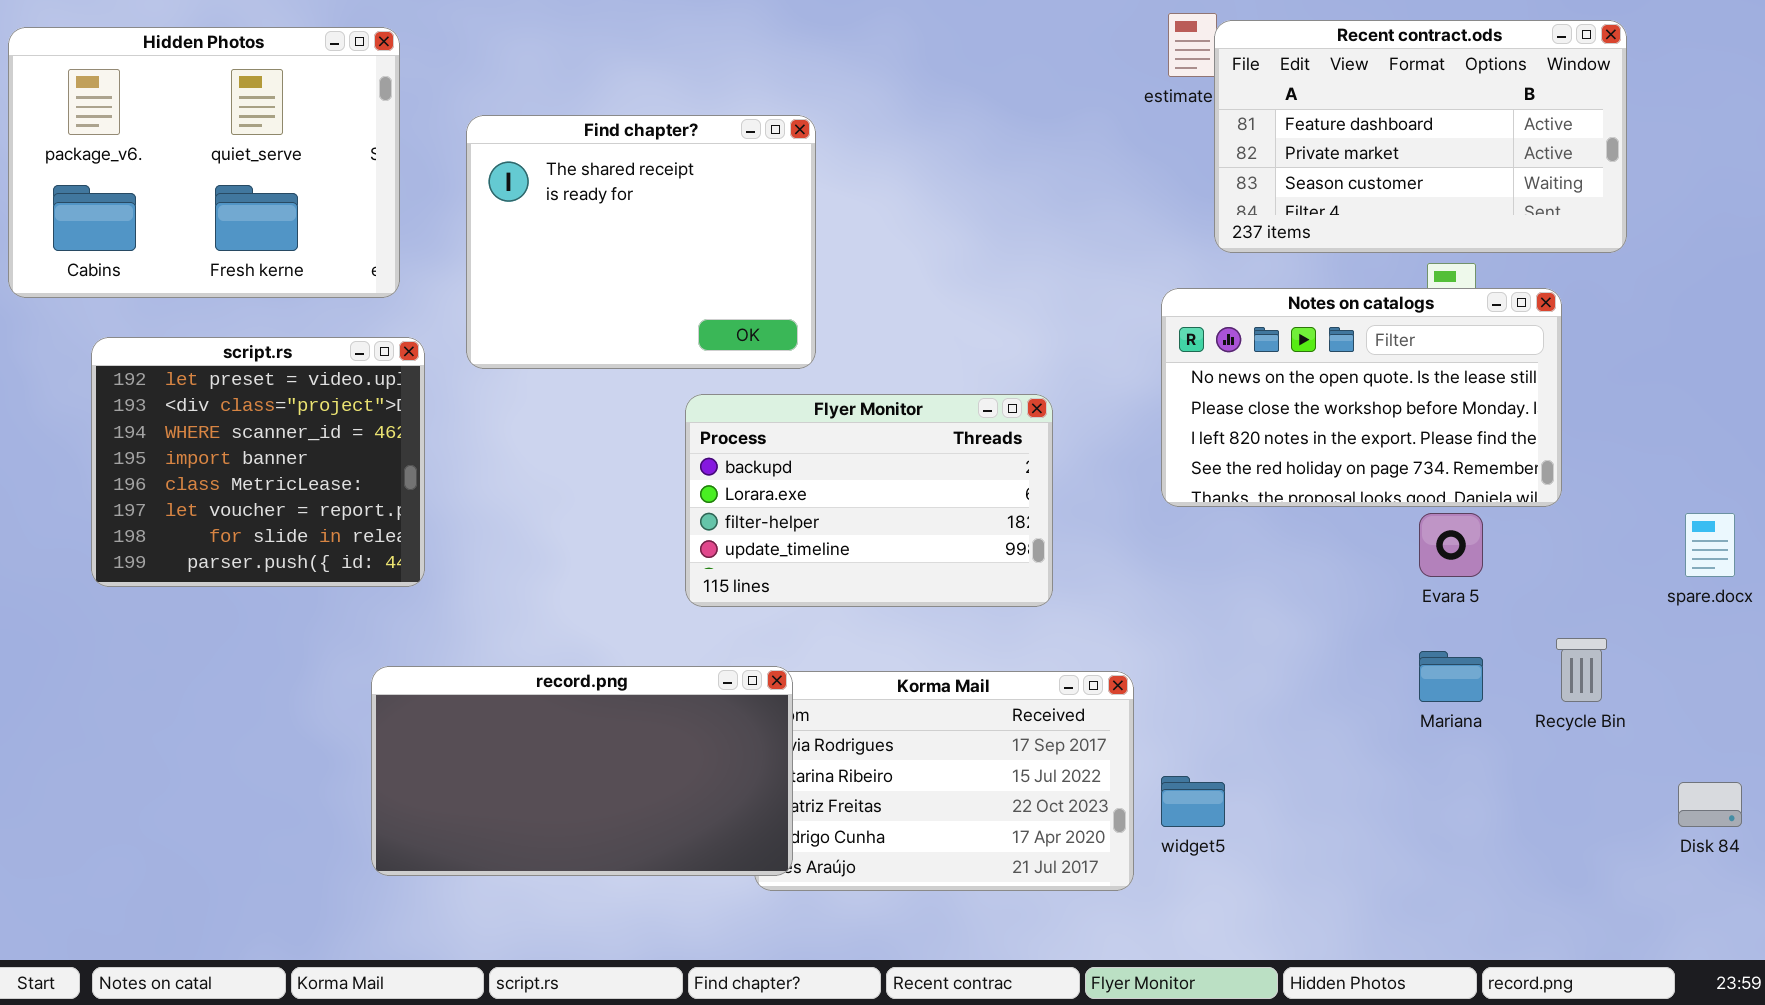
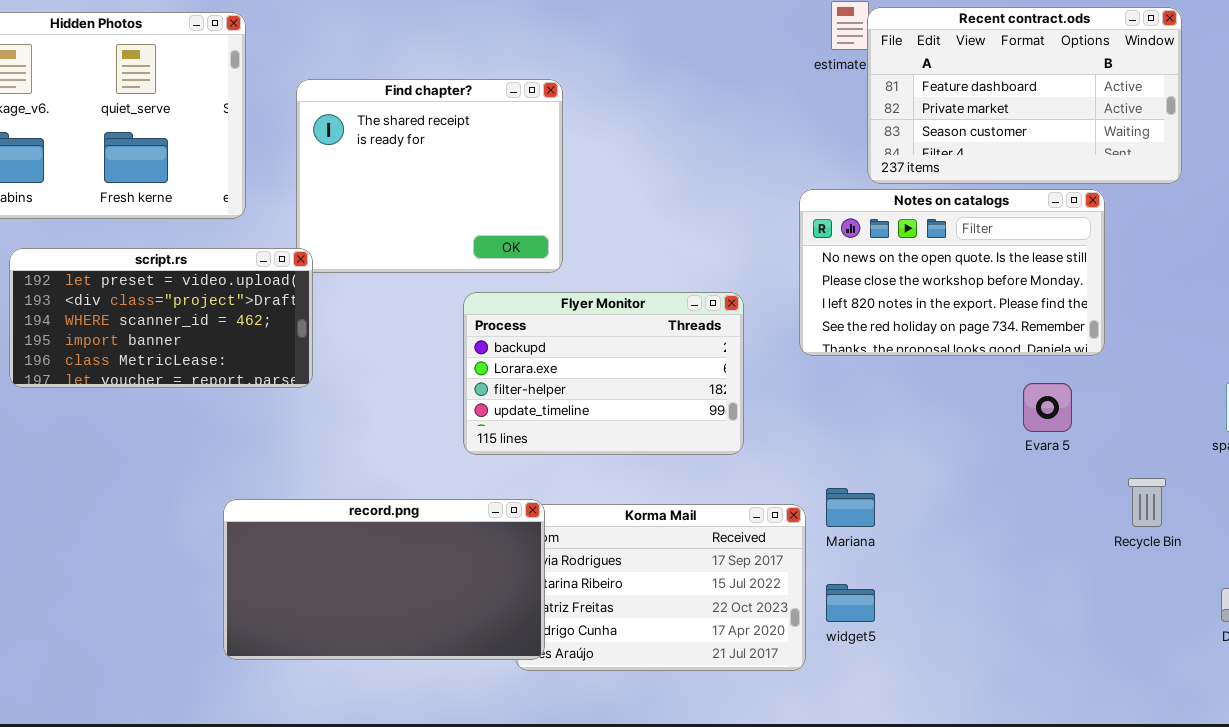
Notes on catalogs: [1161,288,1562,507] -> [799,189,1105,356], moved
script.rs: [91,337,425,587] -> [9,248,313,388], resized
Mariana: [1419,651,1483,702] -> [826,488,875,527], moved

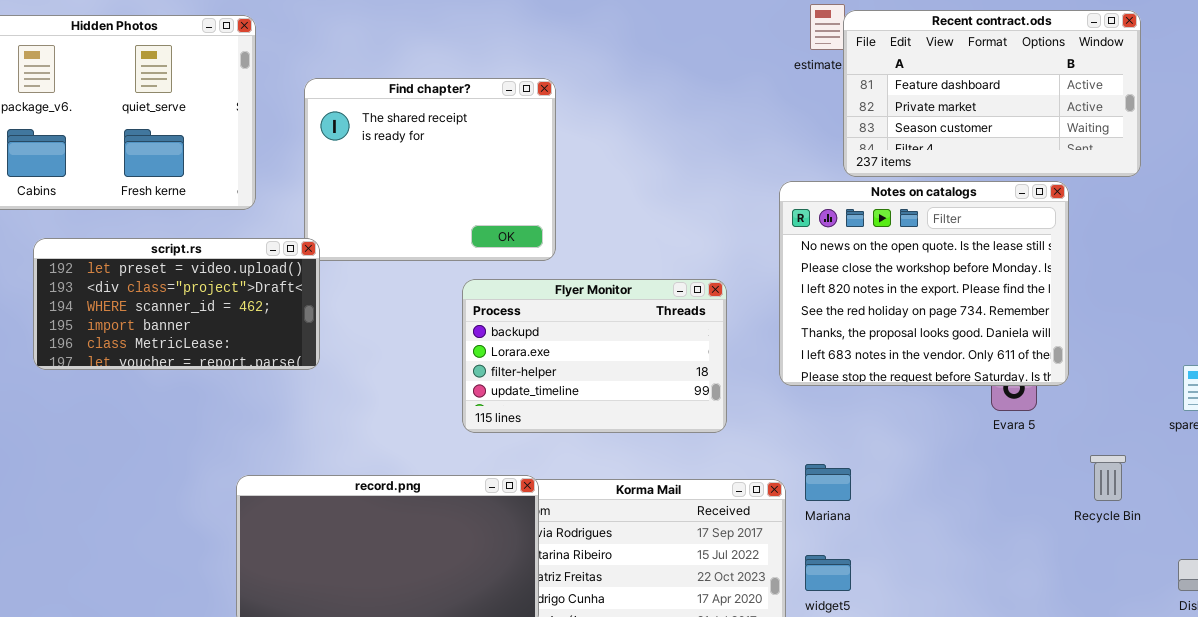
Notes on catalogs: [799,189,1105,356] -> [779,181,1069,386], resized

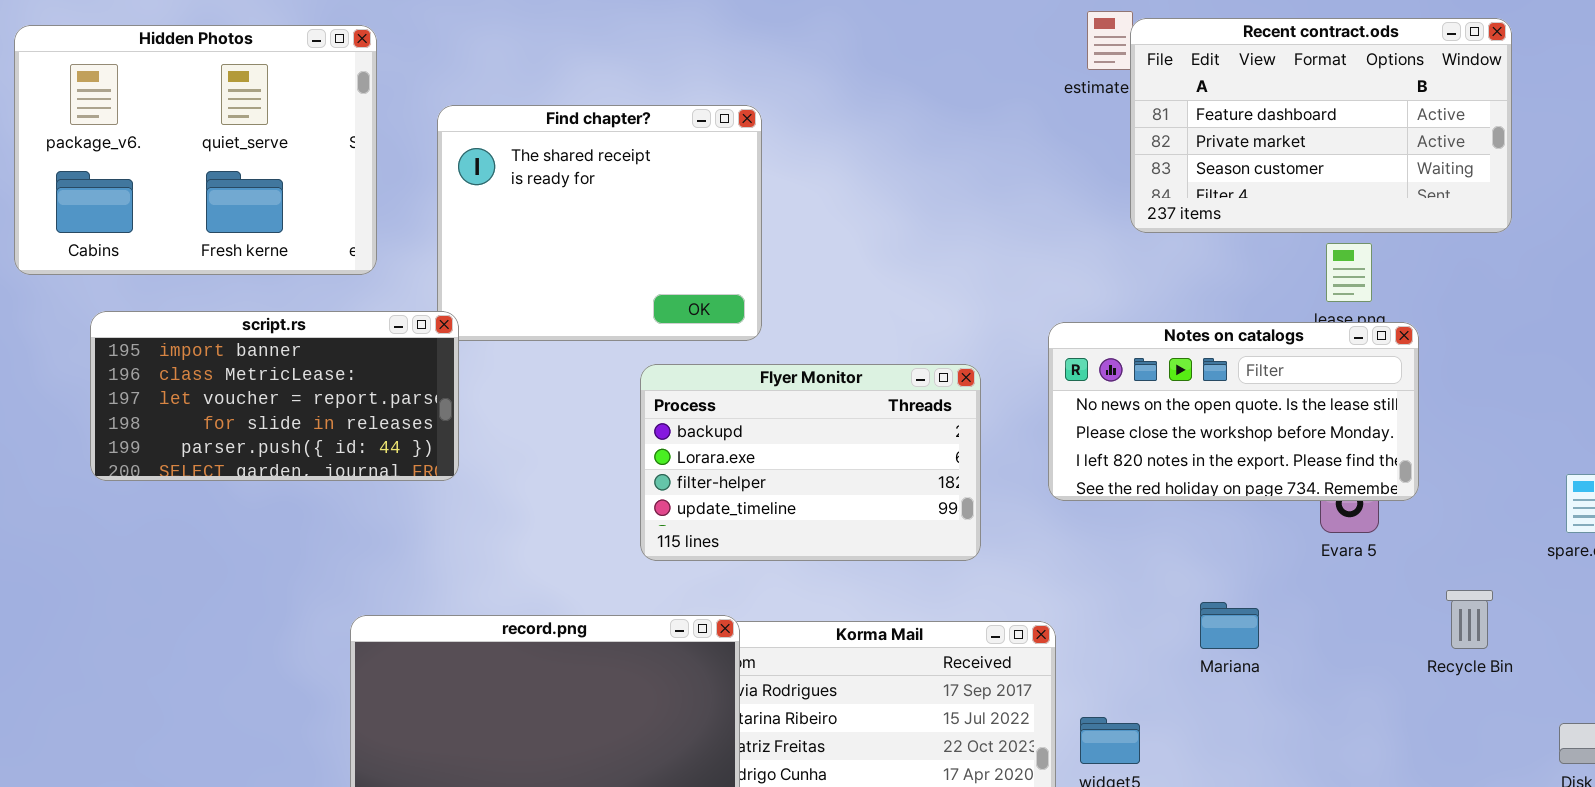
Notes on catalogs: [779,181,1069,386] -> [1048,322,1419,501], resized
script.rs: [33,238,320,370] -> [90,311,459,481], scrolled down 3 rows
Mariana: [805,464,851,501] -> [1200,602,1259,649], moved

